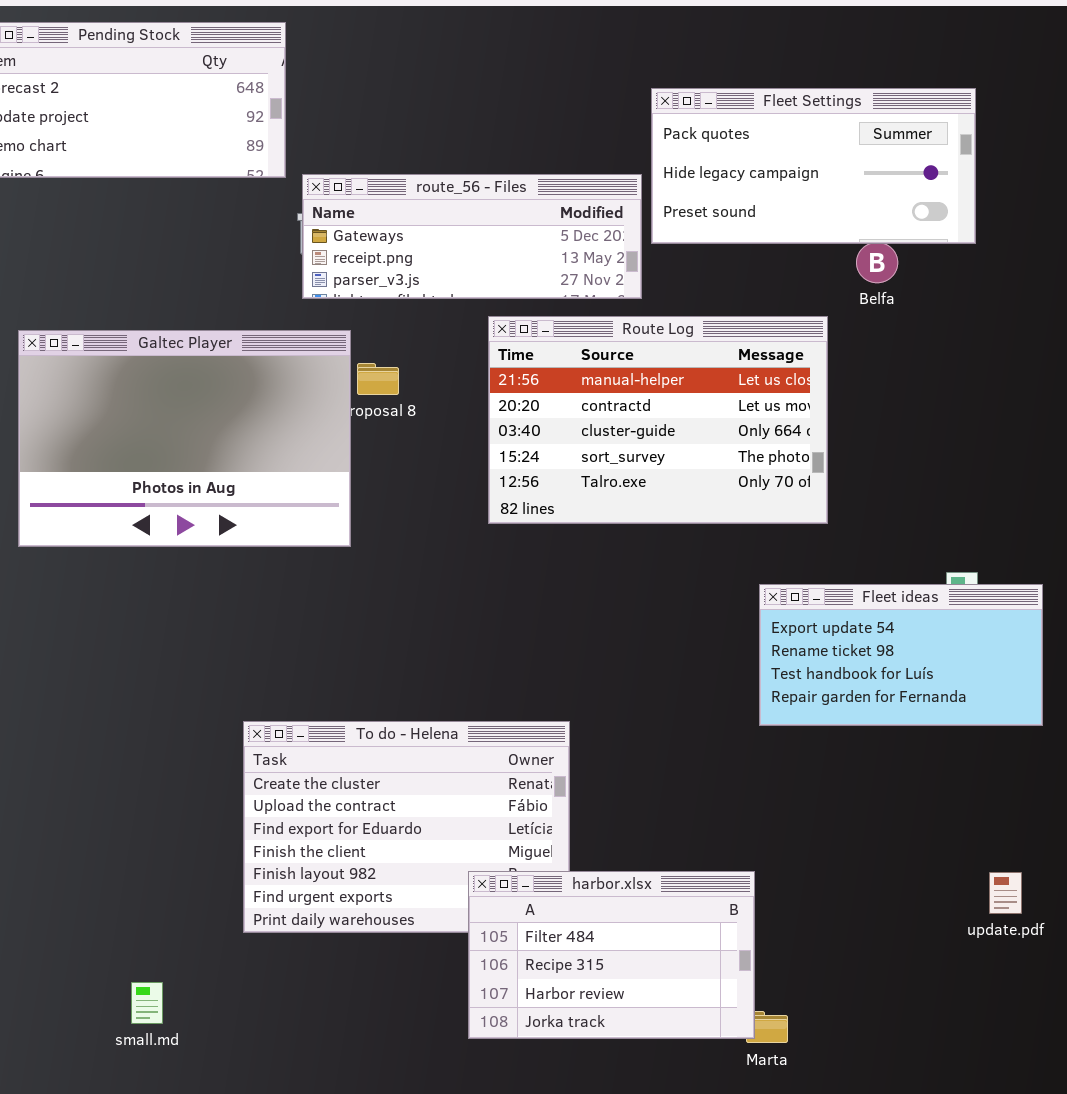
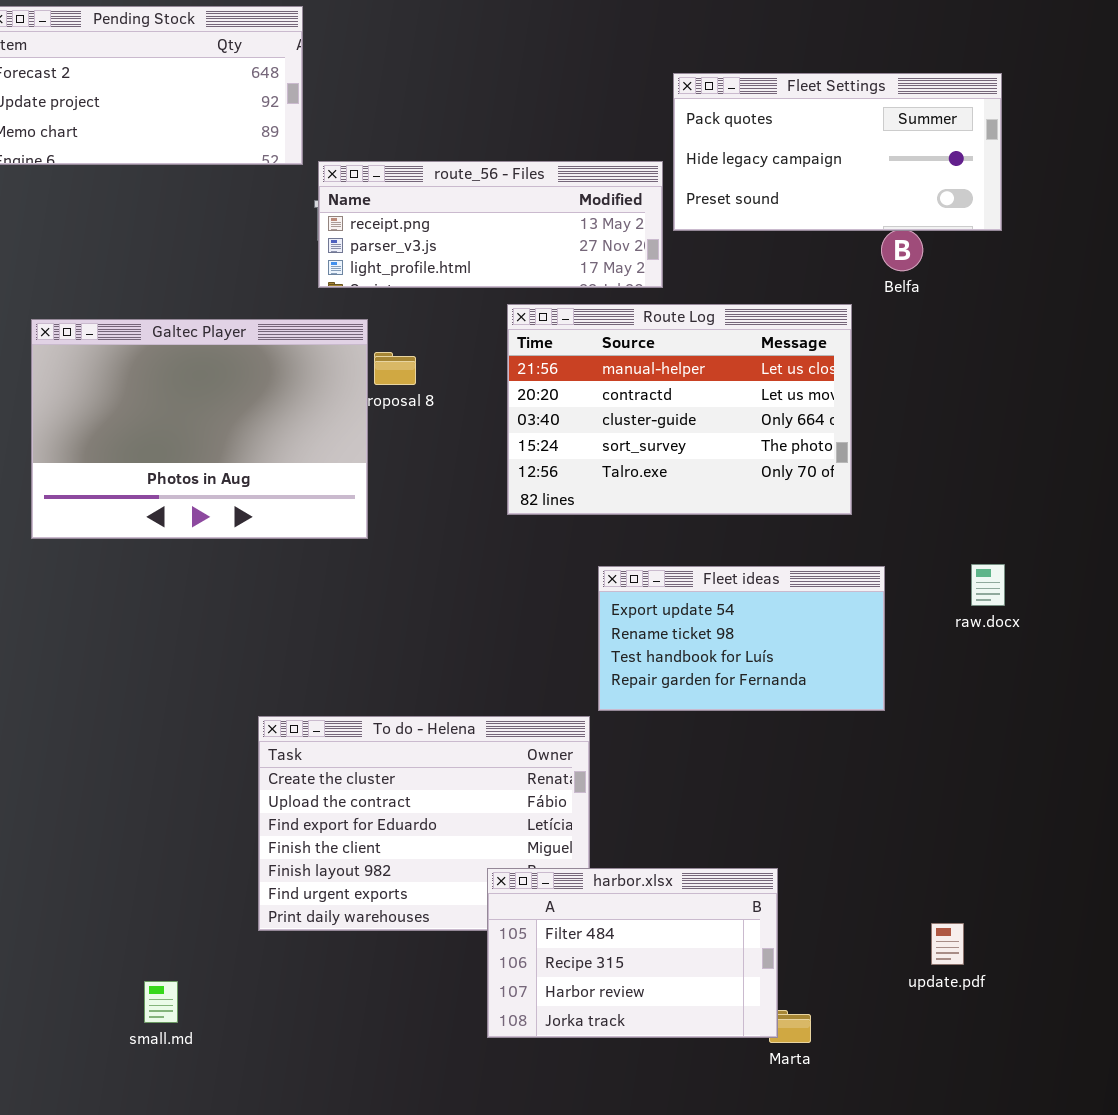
route_56 - Files: [302,174,642,299] -> [318,161,663,288], scrolled down 1 row
Fleet ideas: [759,584,1043,726] -> [598,566,885,711], moved
update.pdf: [989,872,1022,914] -> [931,923,964,965], moved

